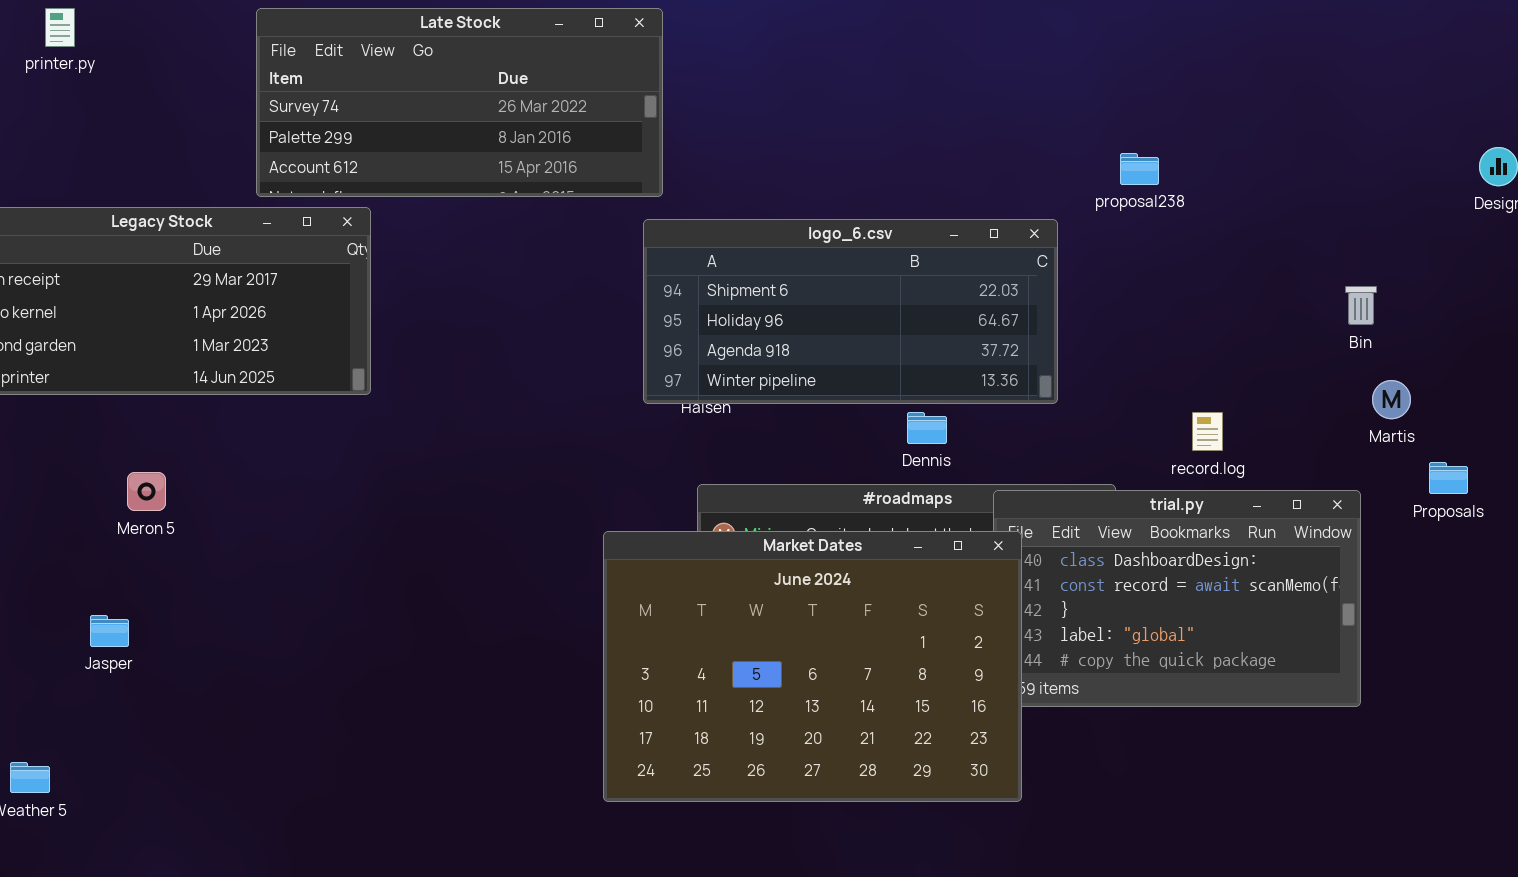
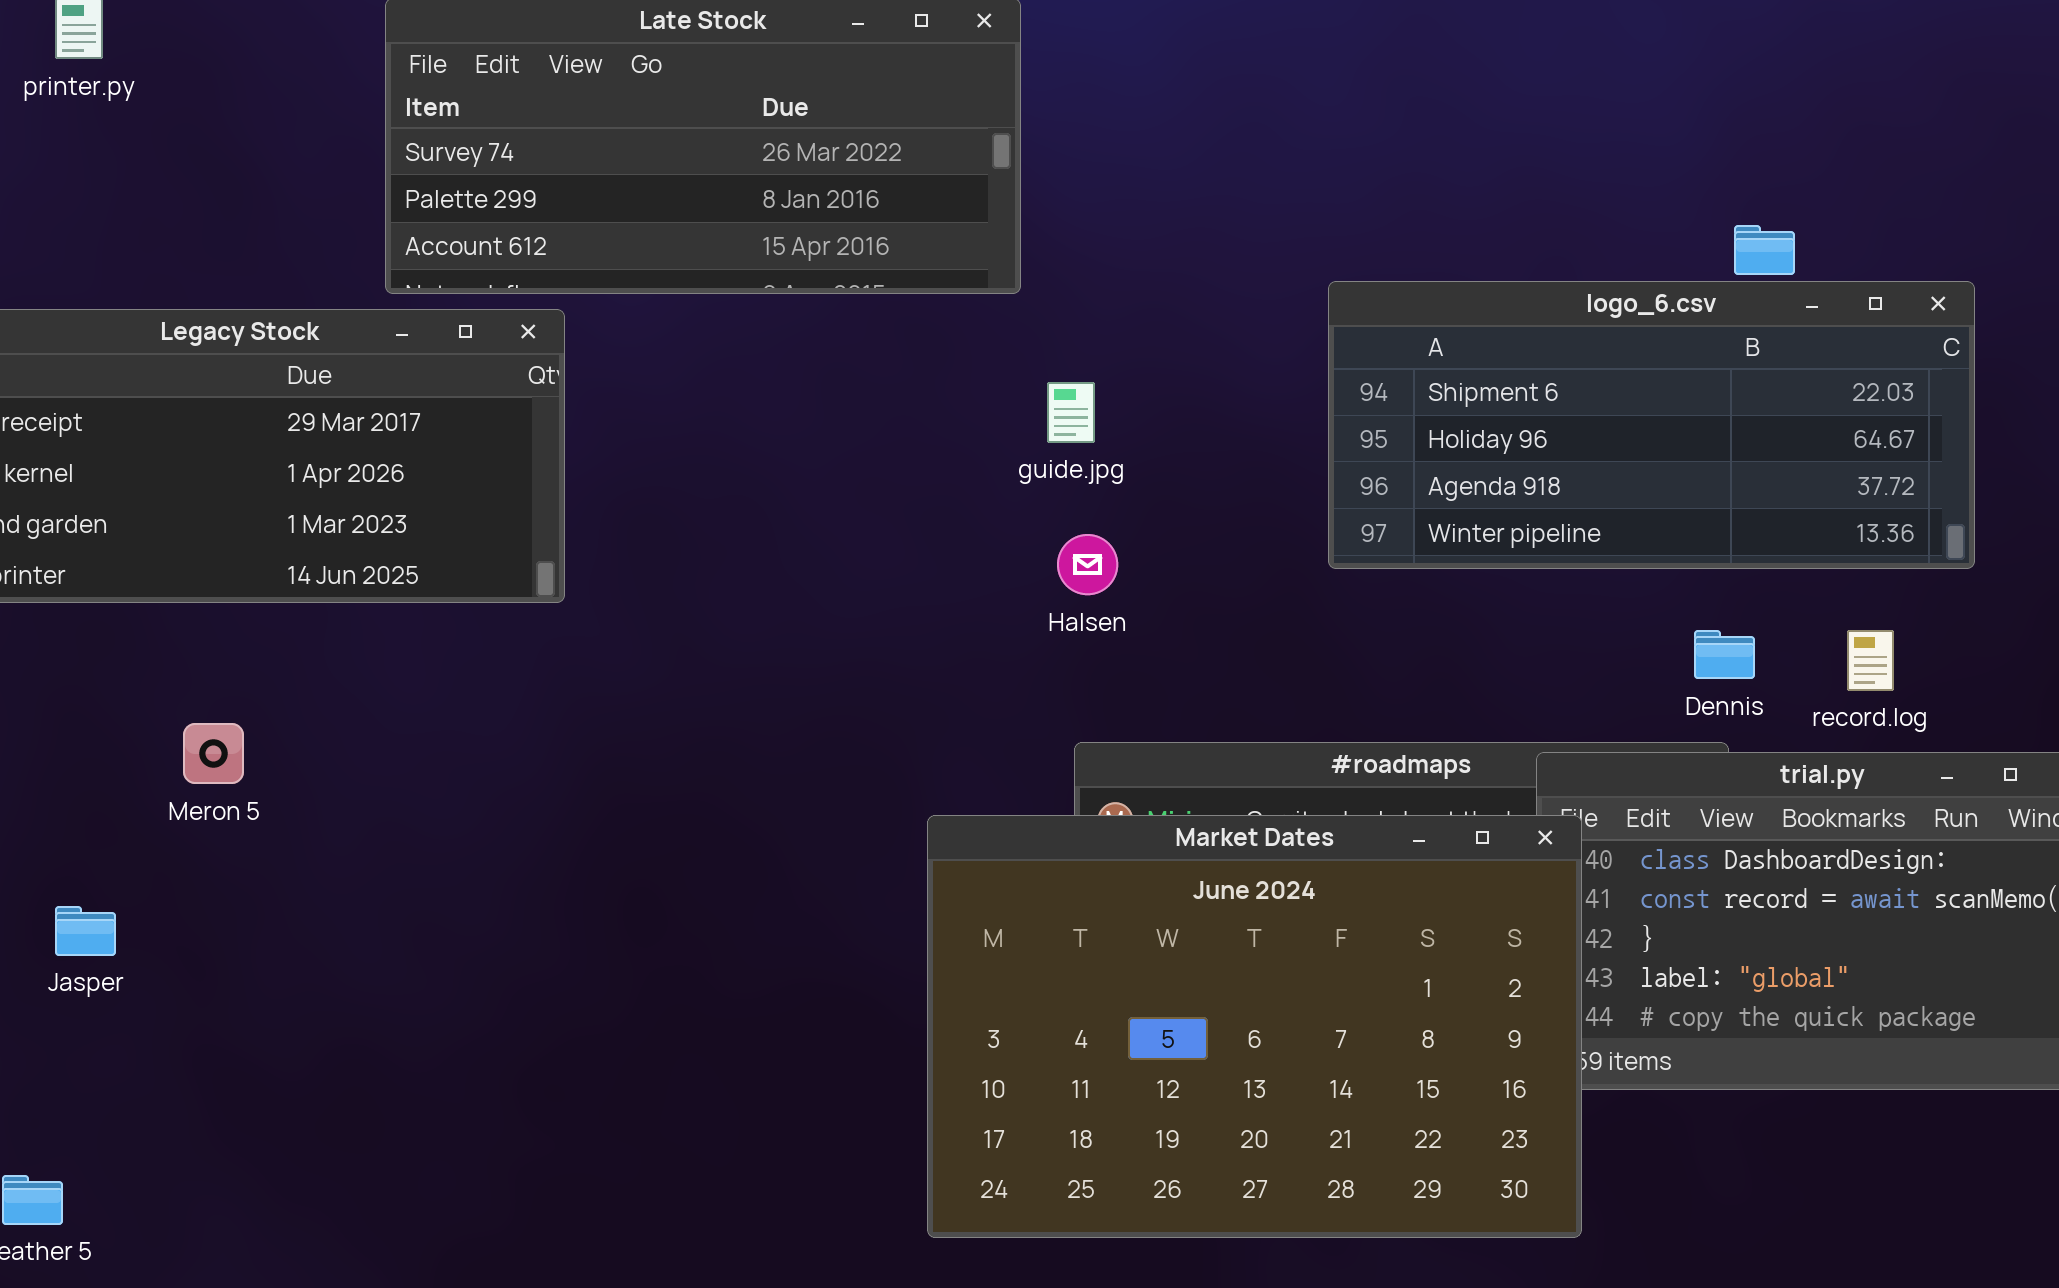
logo_6.csv: [643,219,1058,404] -> [1328,281,1975,569], moved
Dennis: [907,412,947,444] -> [1694,630,1755,679], moved
Jasper: [90,615,129,647] -> [55,906,116,956], moved

